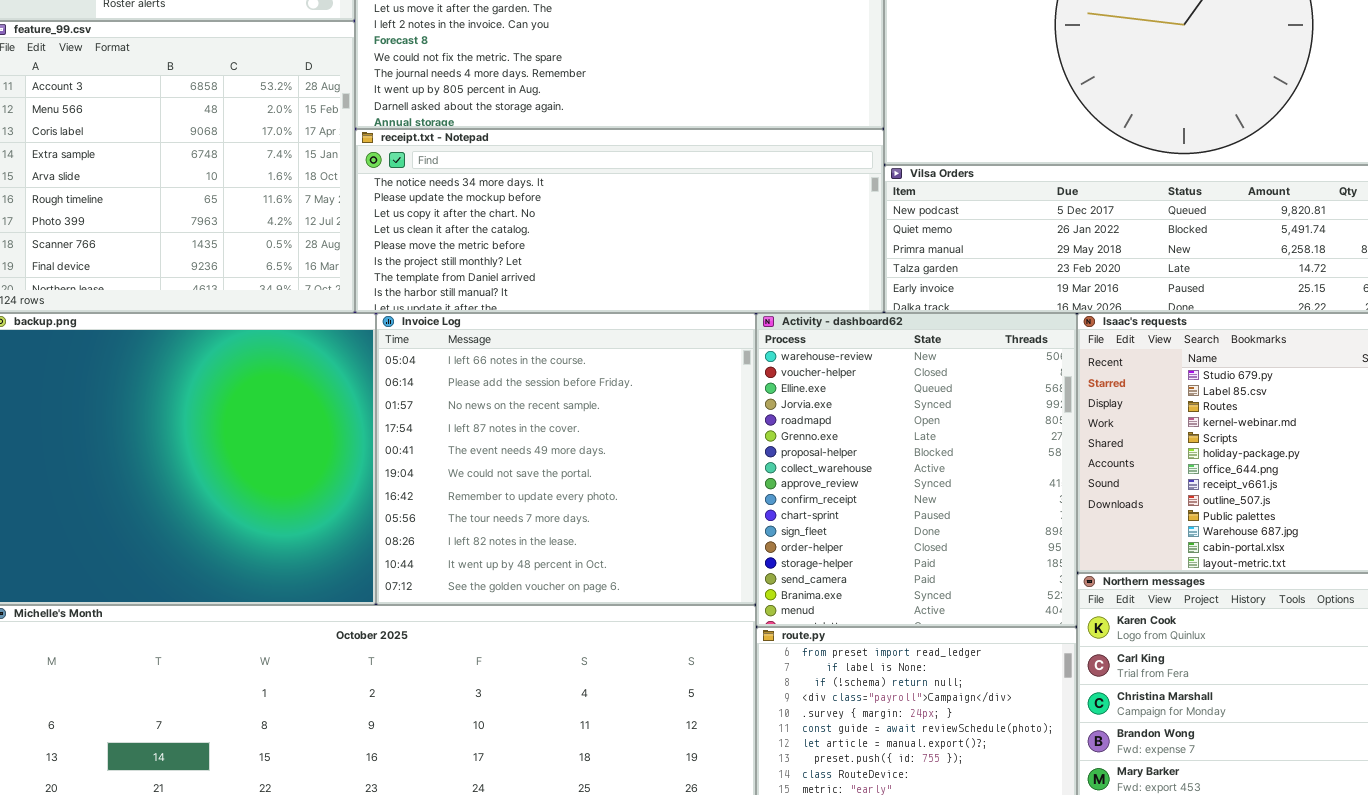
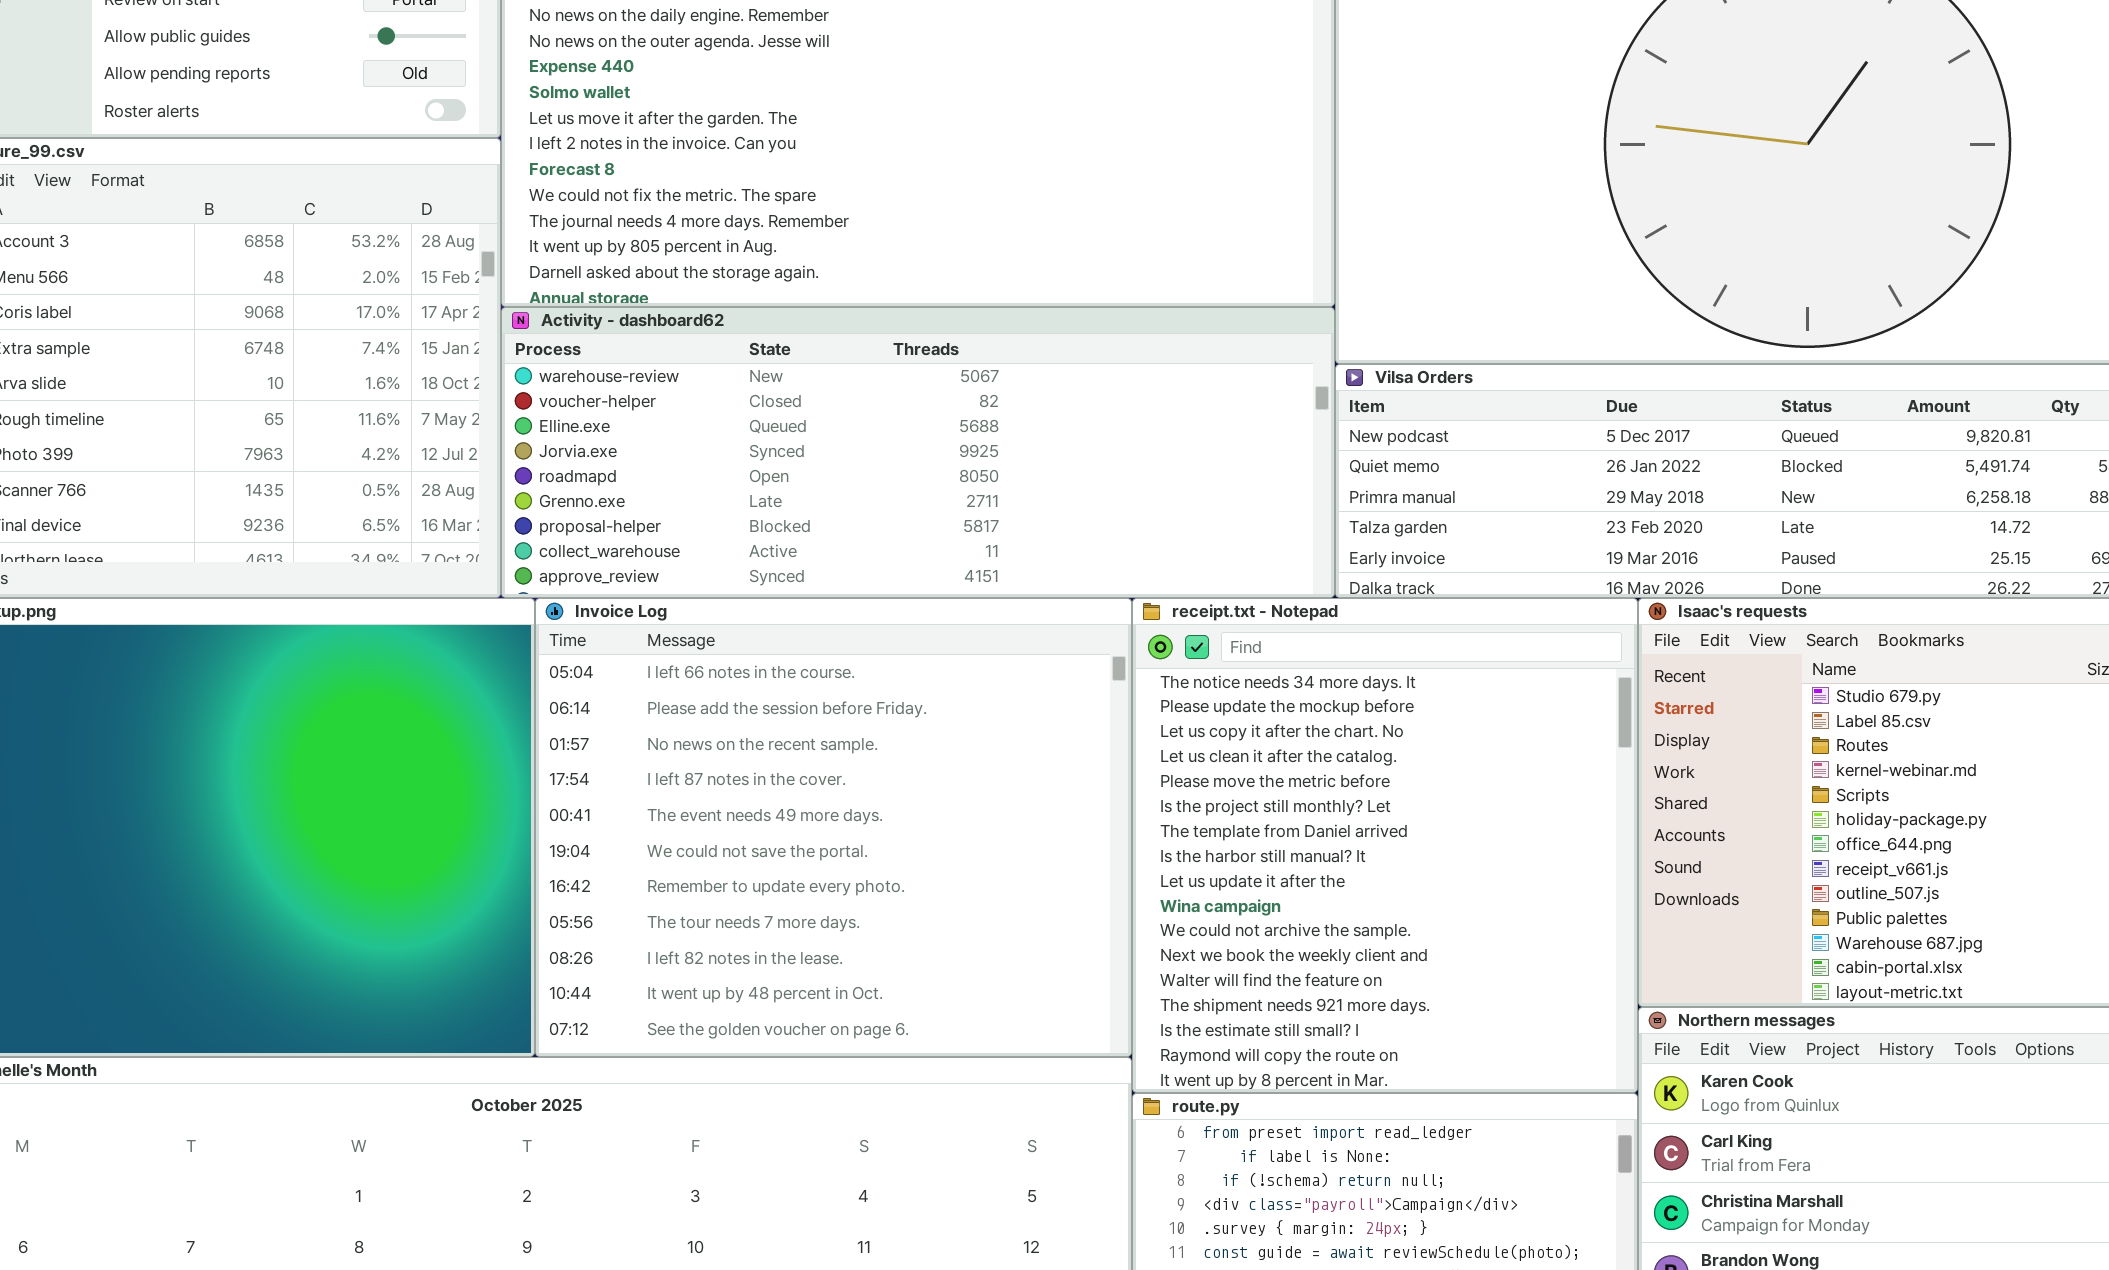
receipt.txt - Notepad: [355,129,884,313] -> [1132,598,1638,1093], moved, resized
Activity - dashboard62: [756,313,1077,627] -> [501,307,1335,598], moved, resized

